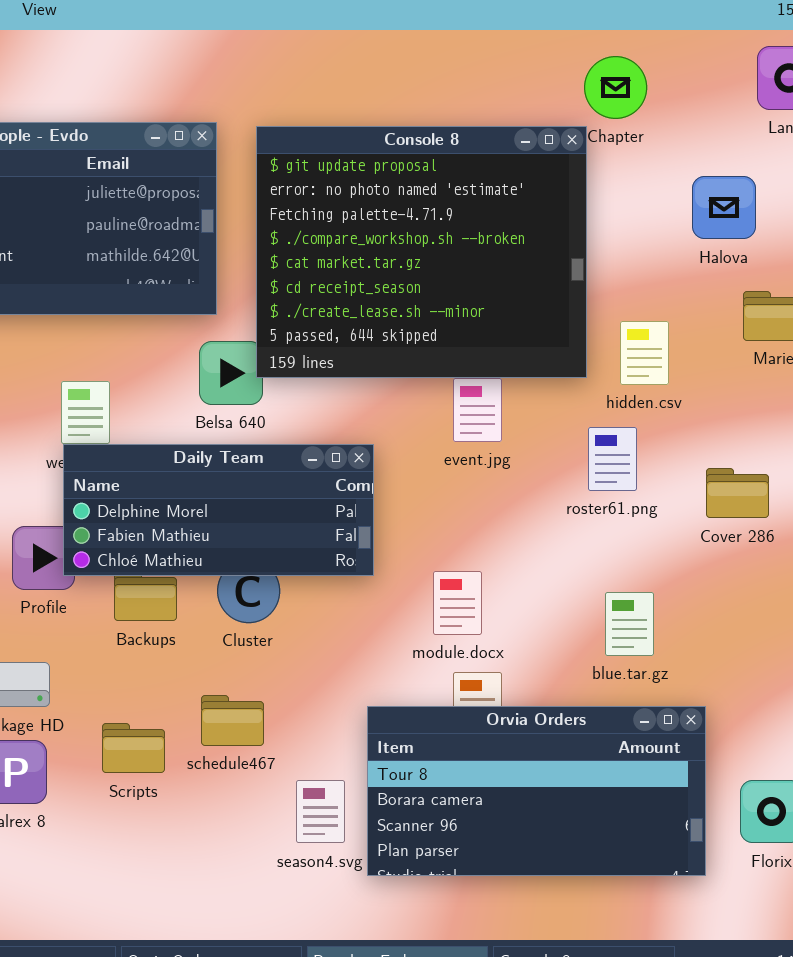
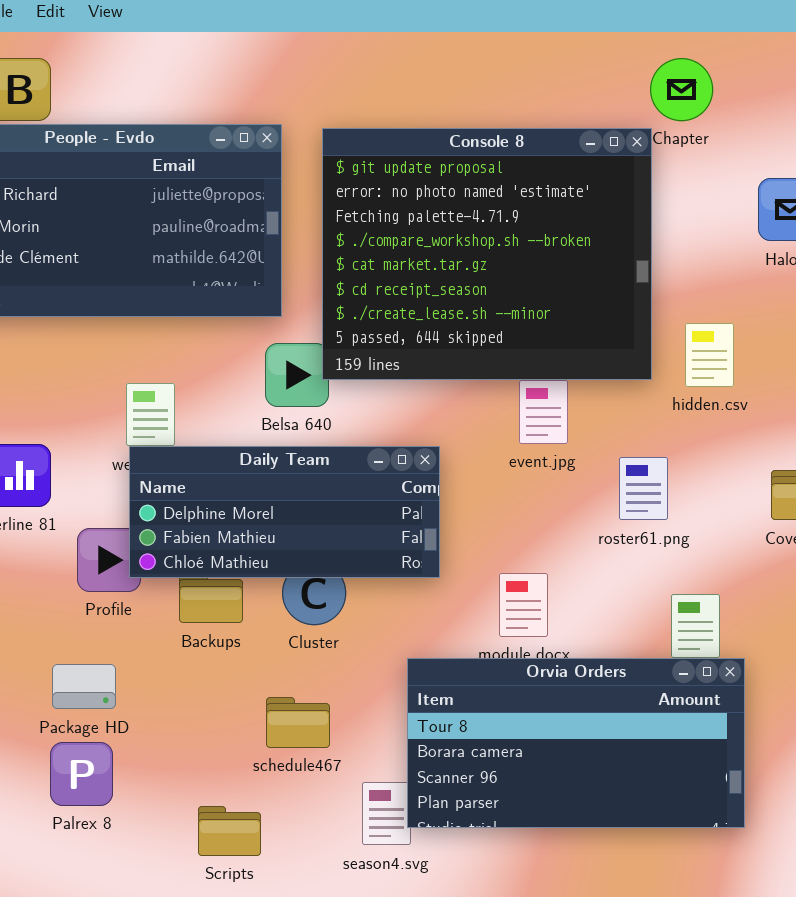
roster61.png: [588,427,637,491] -> [619,457,668,520], moved
Orvia Orders: [367,706,706,876] -> [407,658,745,828], moved
Scripts: [102,723,165,773] -> [198,806,261,856], moved

